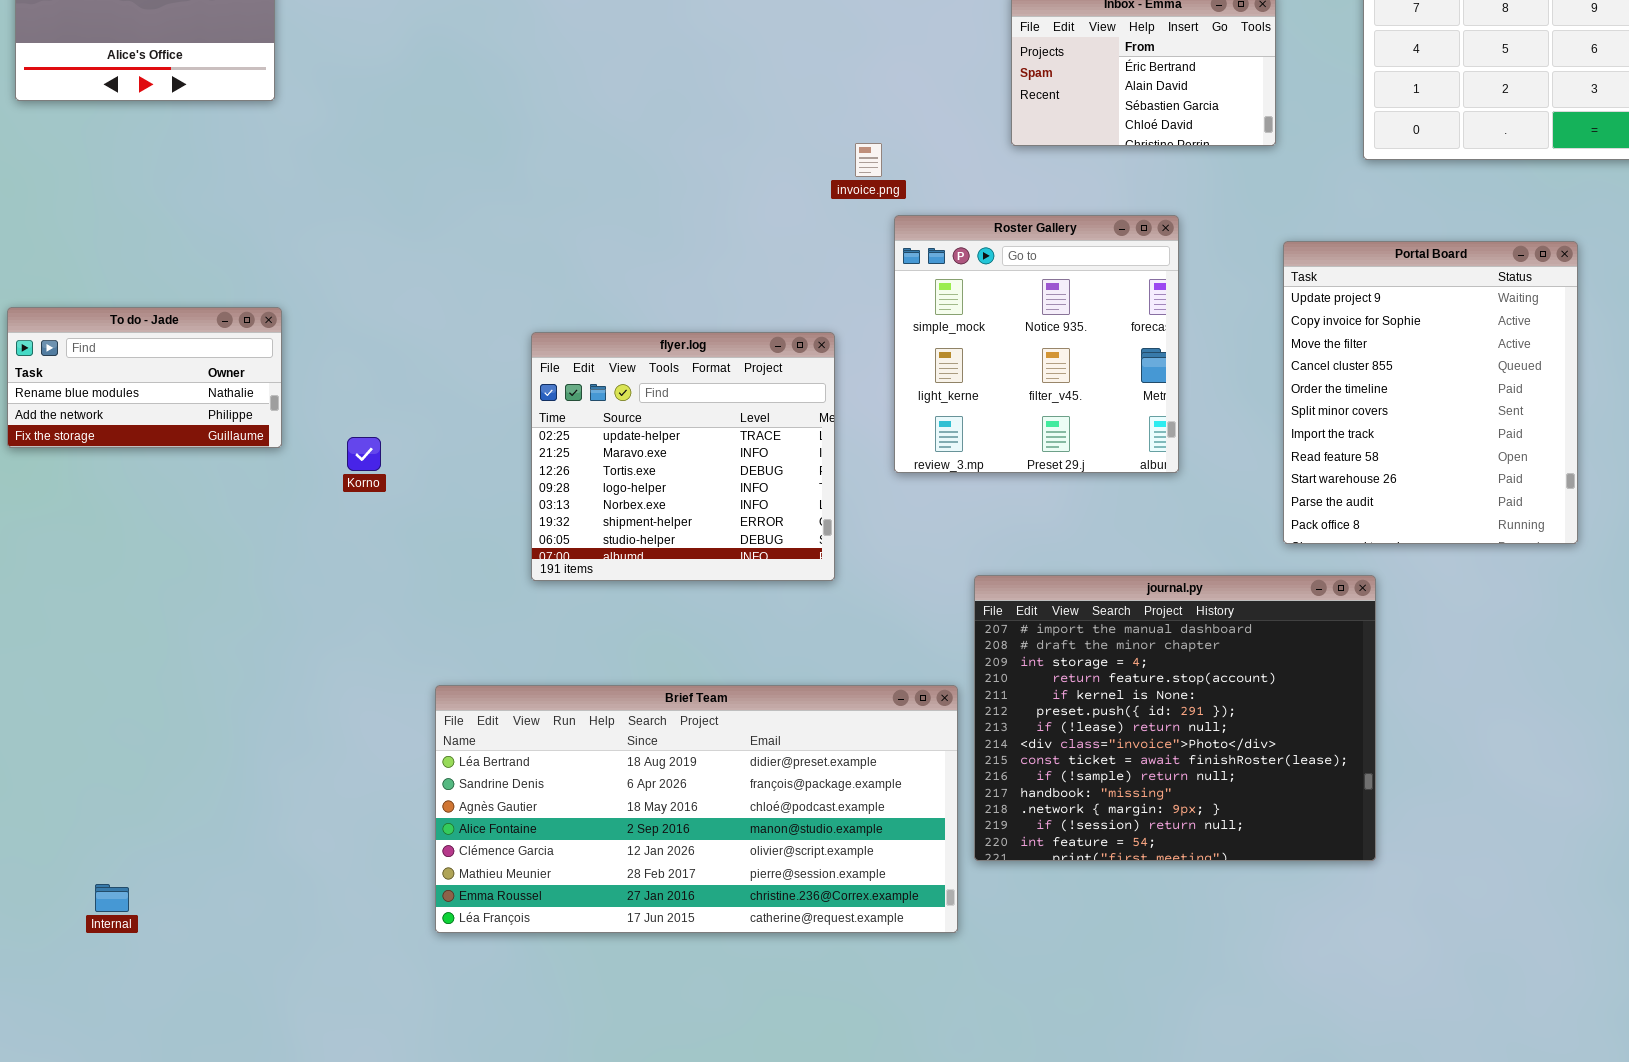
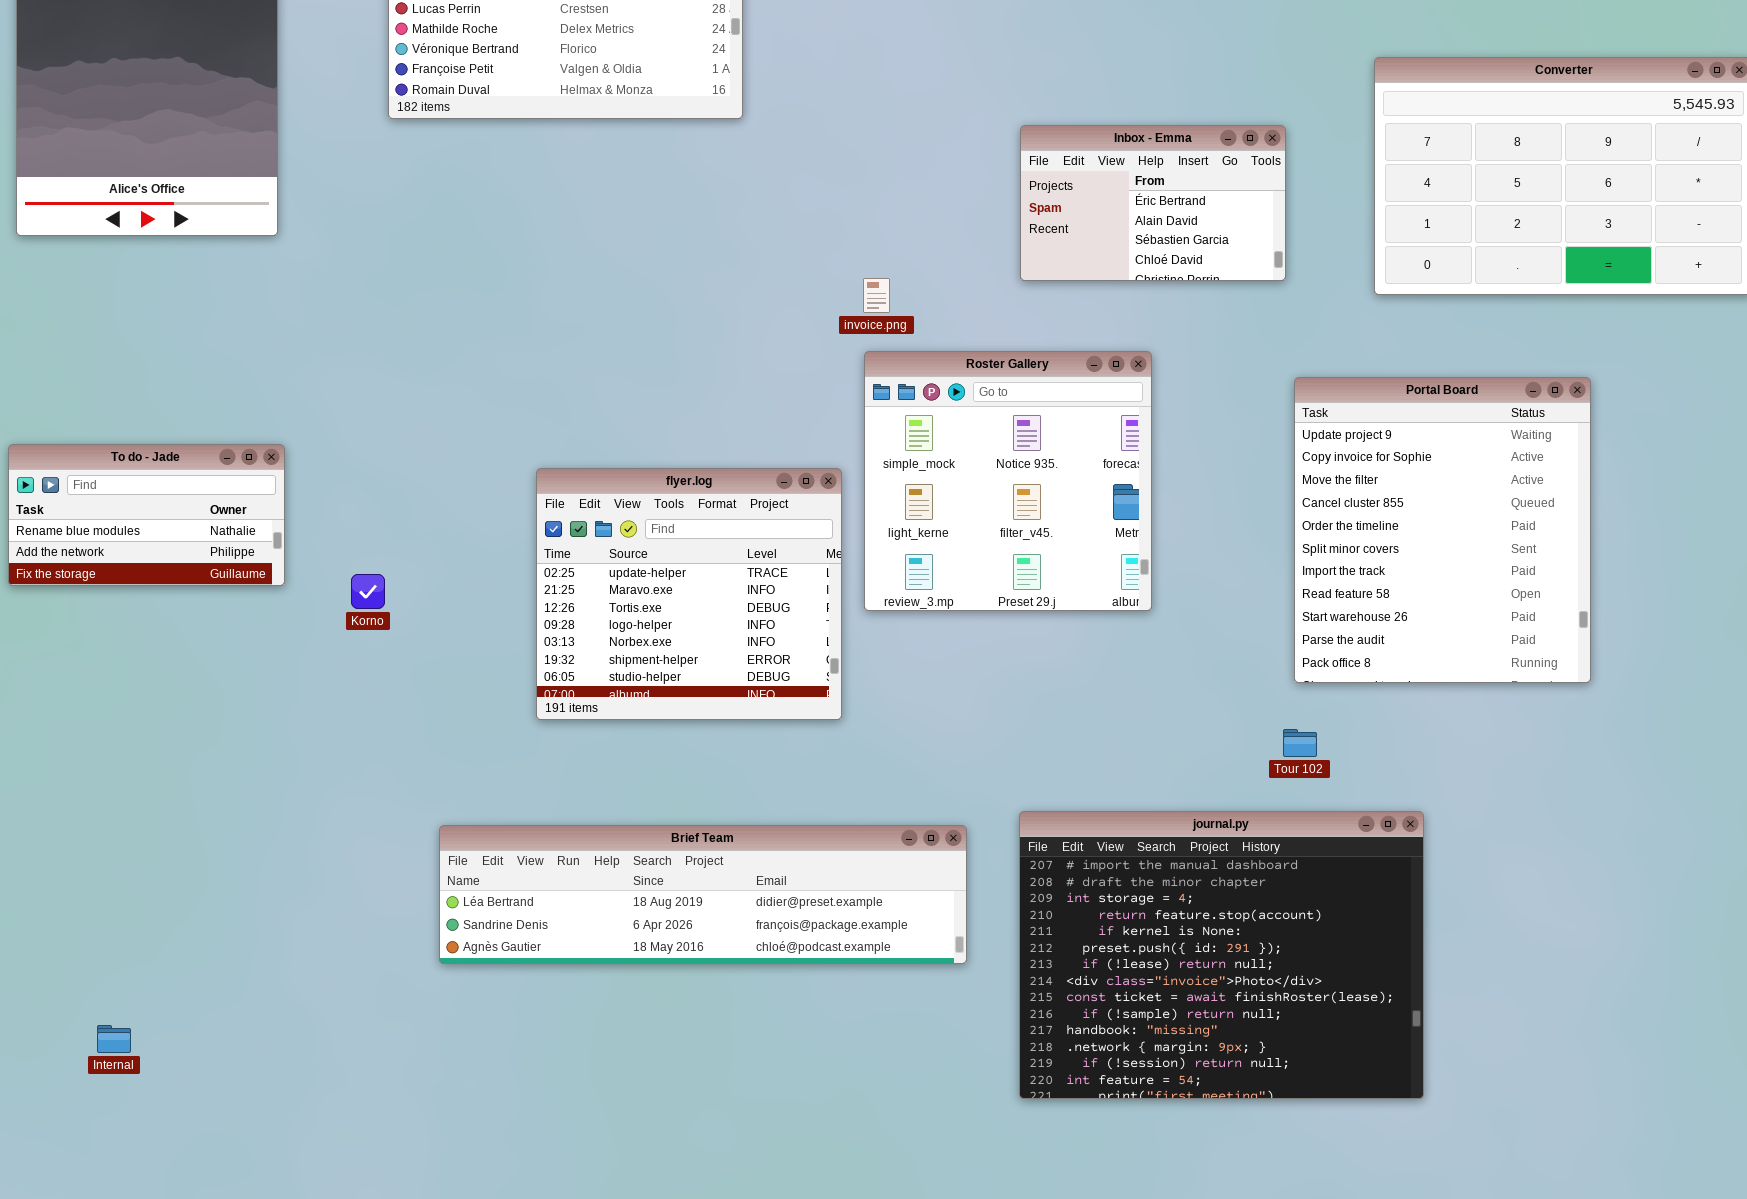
Roster Gallery: [894,215,1179,473] -> [864,351,1152,611], moved
journal.py: [974,575,1376,861] -> [1019,811,1424,1099], moved
Brief Team: [435,685,958,933] -> [439,825,967,964], resized

